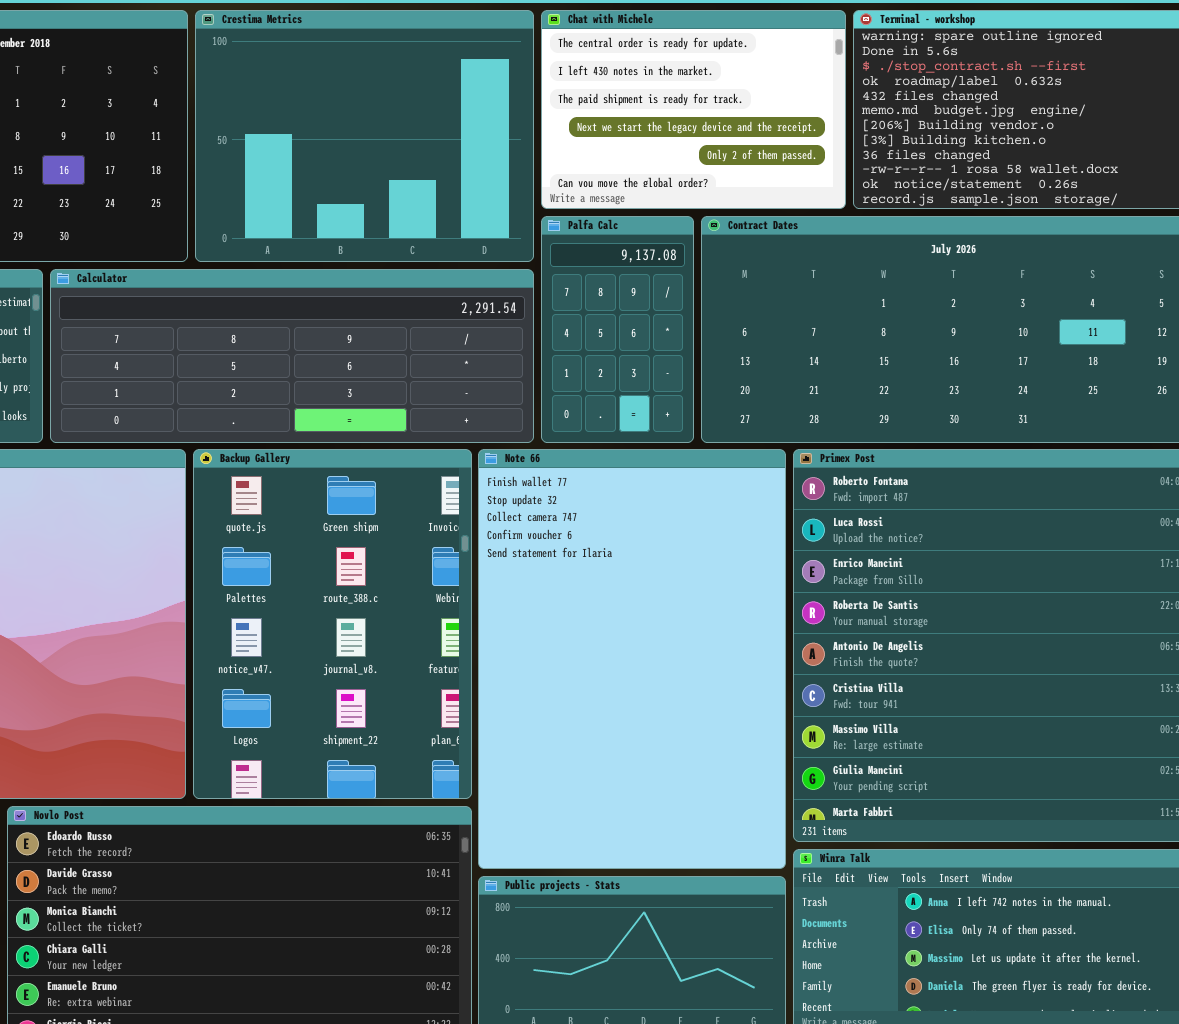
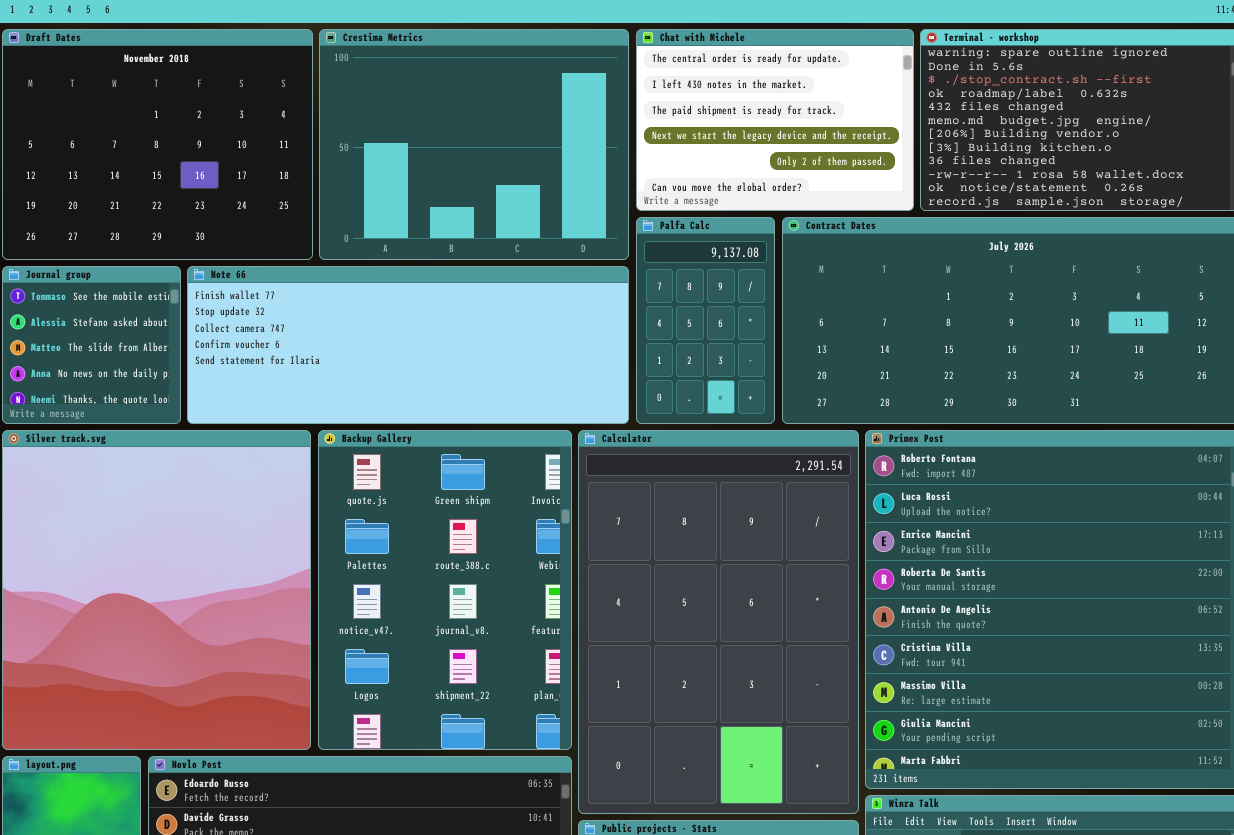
Calculator: [50,269,534,443] -> [578,430,859,814], moved, resized
Note 66: [478,449,786,869] -> [187,266,629,424], moved, resized

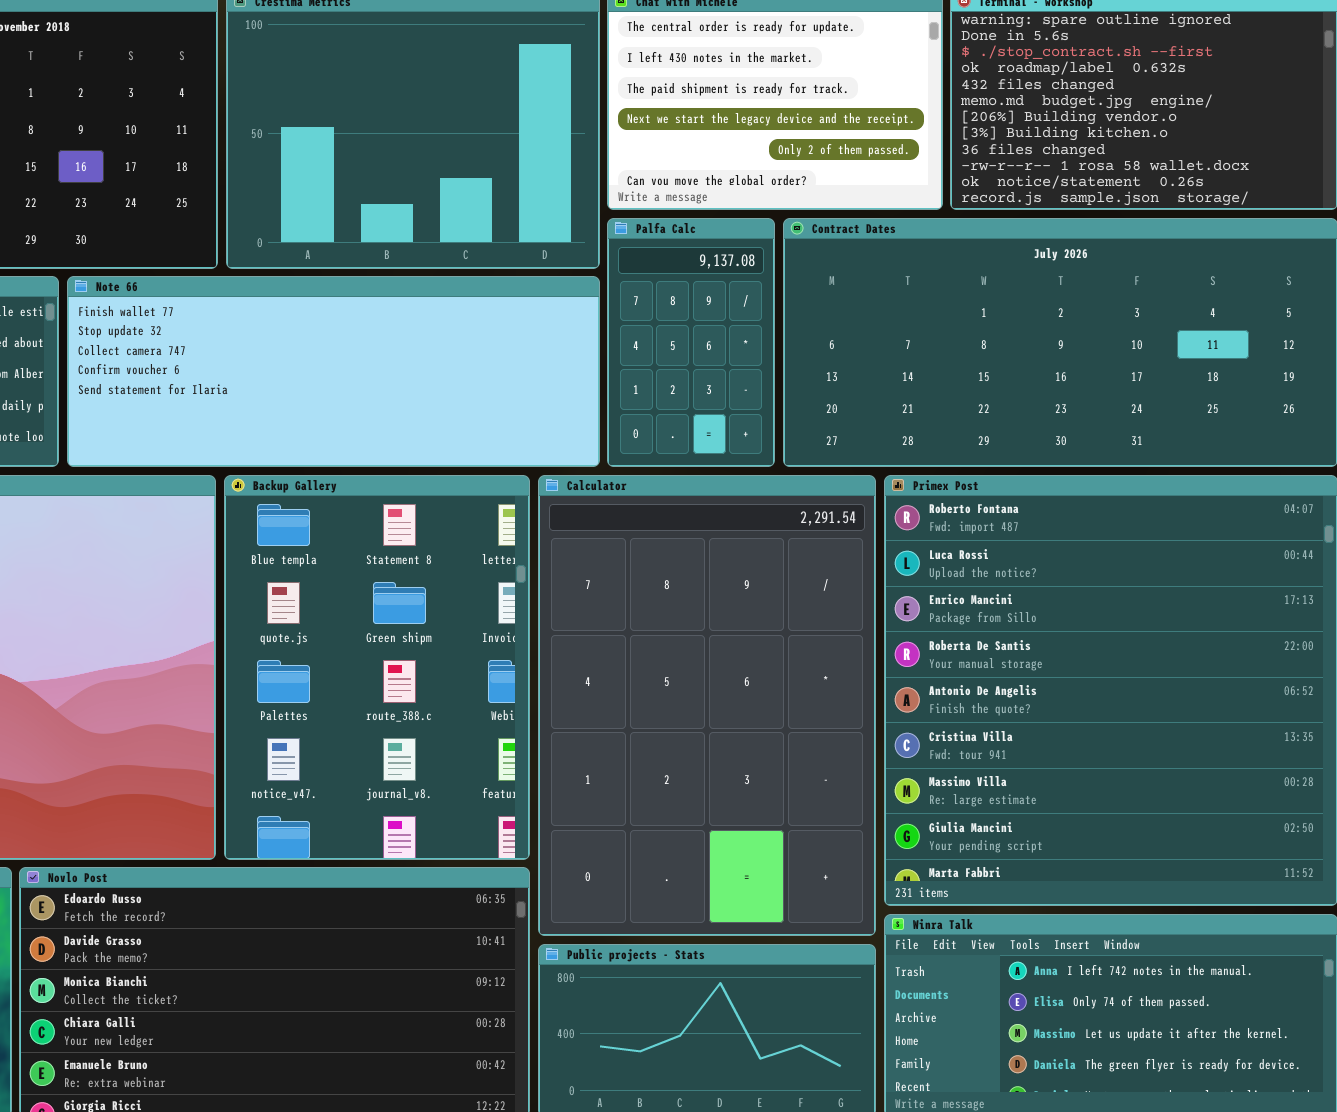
Backup Gallery: [318,430,572,750] -> [224,475,530,860], scrolled up 1 row

